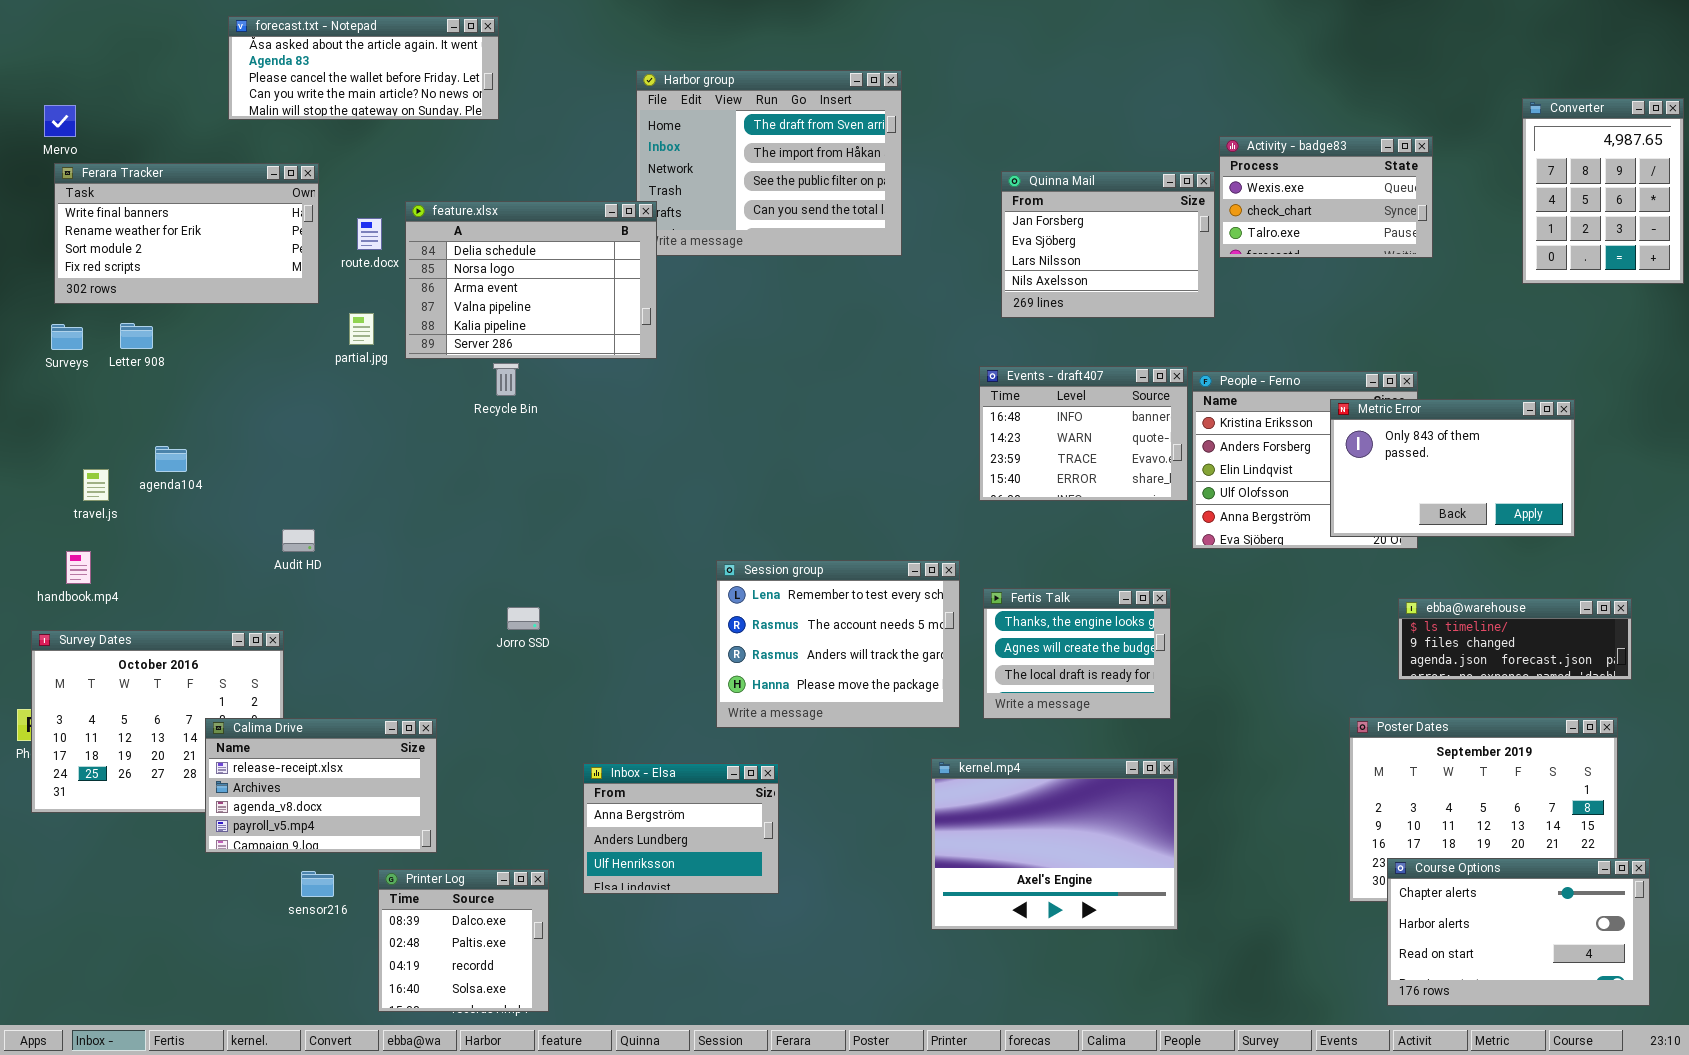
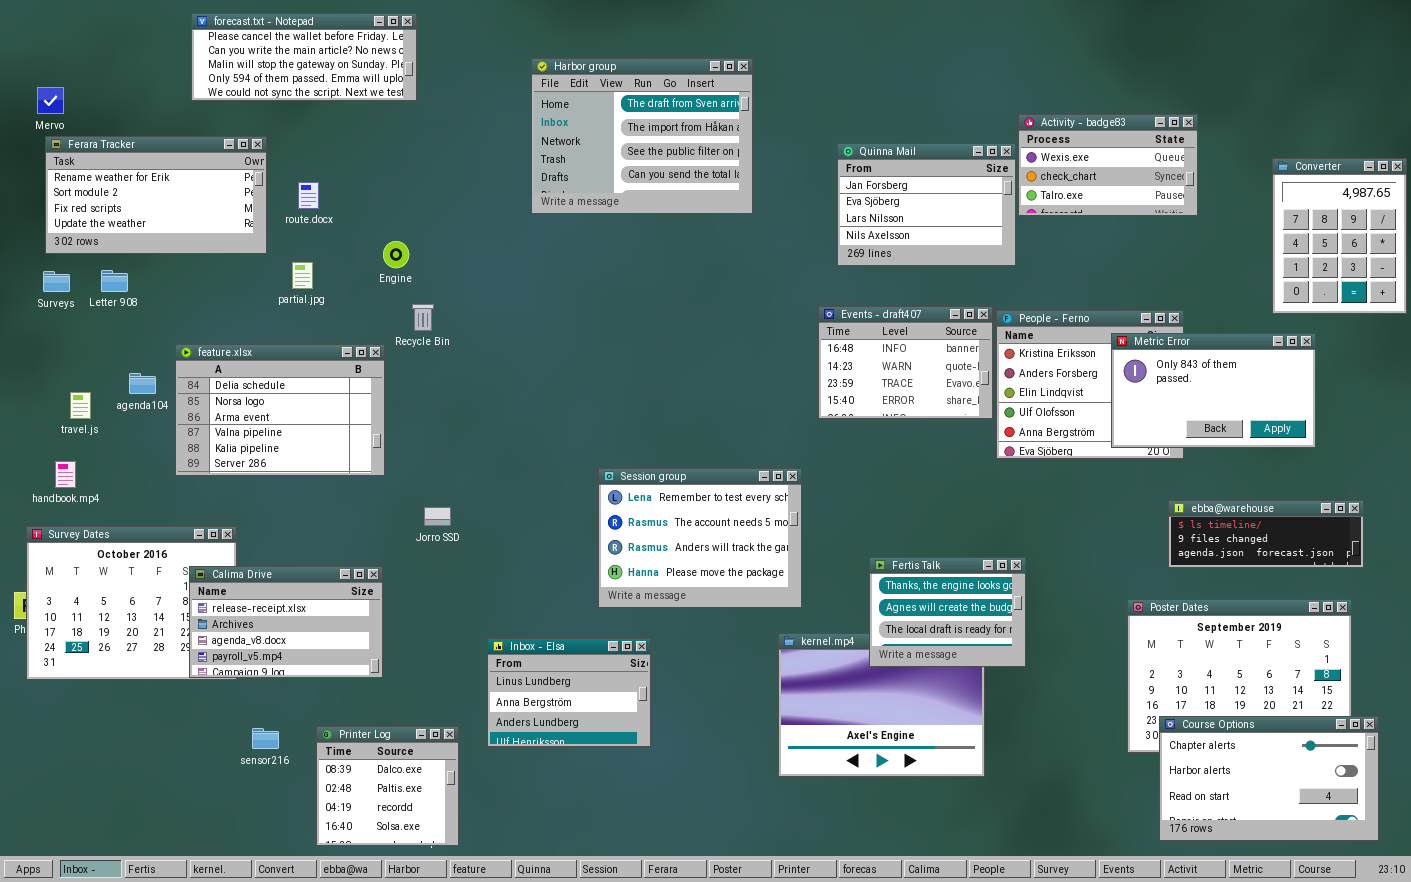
forecast.txt - Notepad: [228,16,499,120] -> [191,13,417,101], scrolled down 2 rows
Converter: [1522,98,1684,284] -> [1272,158,1407,314], moved
Ferara Tracker: [54,163,319,304] -> [45,136,267,254], scrolled down 1 row
feature.xlsx: [405,201,657,359] -> [175,344,385,476], moved
Fertis Talk: [983,588,1171,719] -> [869,557,1026,667], moved
Calima Drive: [205,718,437,853] -> [189,566,383,678], moved
Inbox - Elsa: [583,763,779,894] -> [487,638,651,747], scrolled up 1 row

